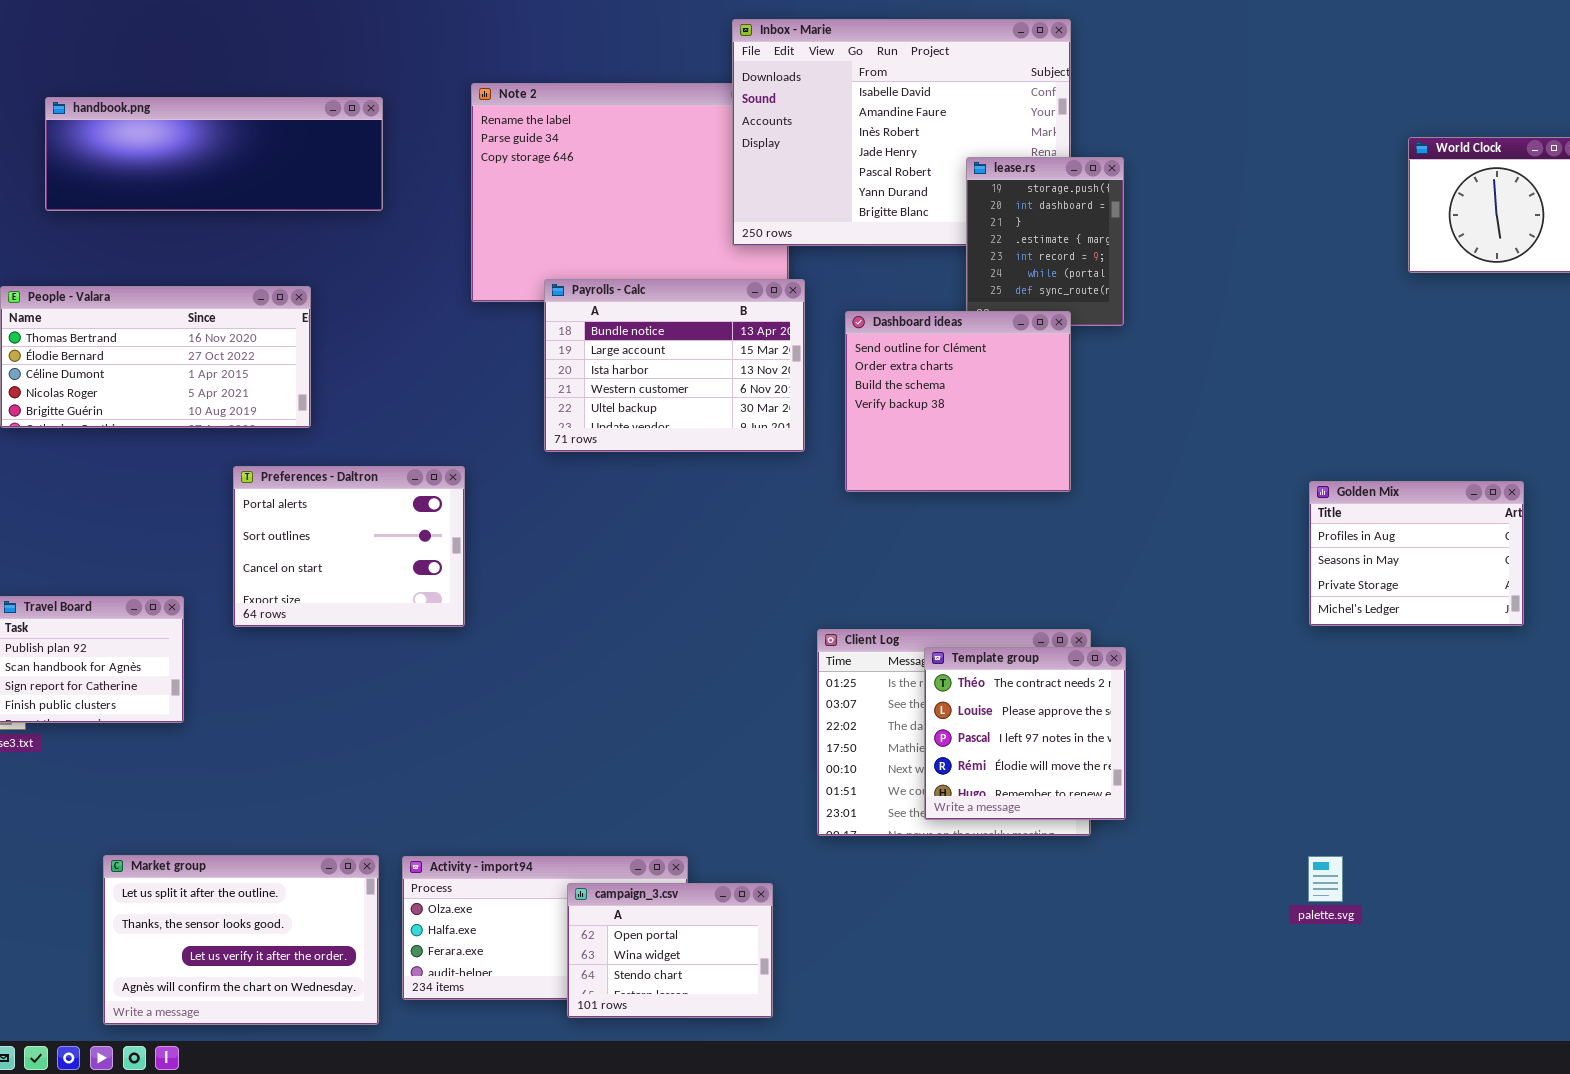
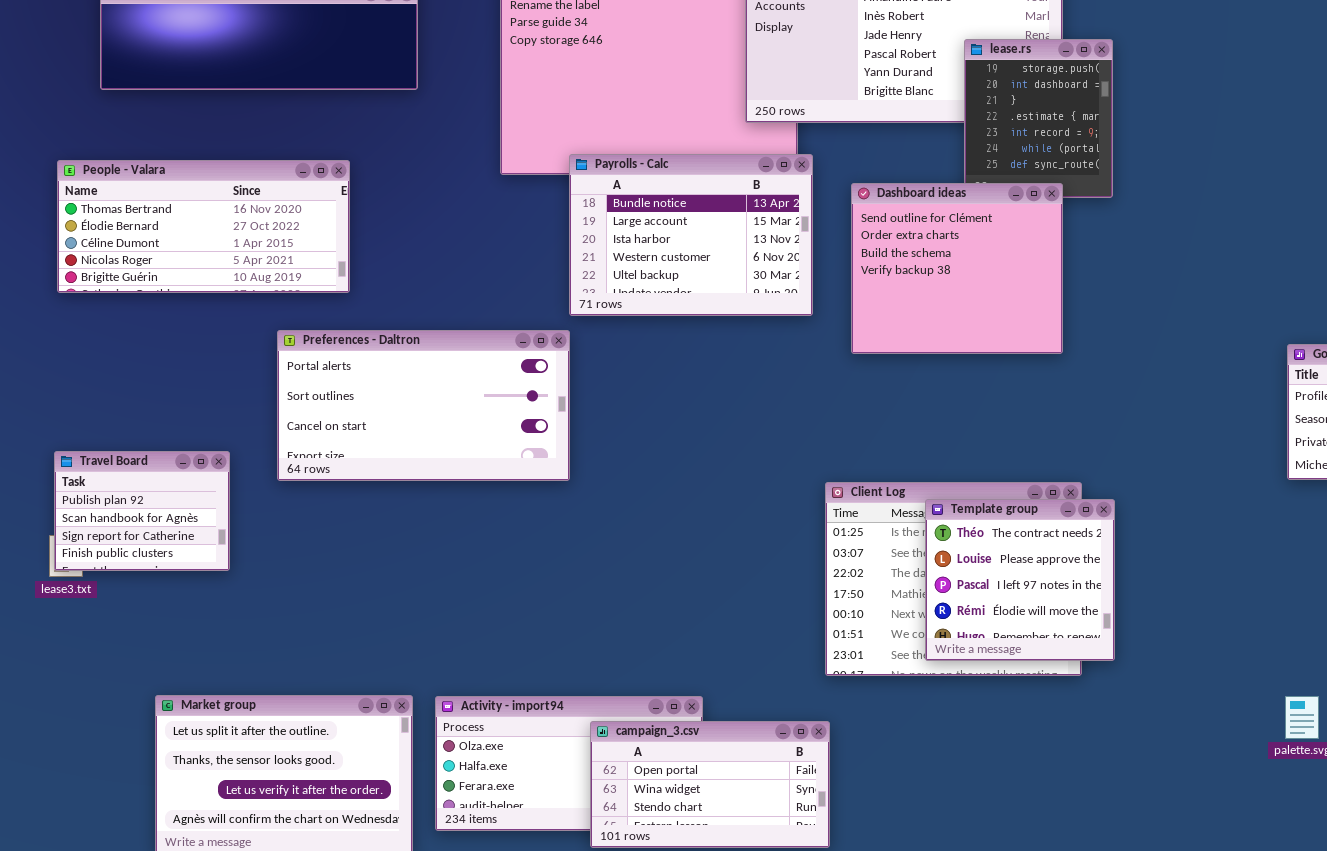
Preferences - Daltron: [233,466,465,627] -> [277,330,570,481], resized
campaign_3.csv: [567,883,773,1018] -> [590,721,830,848], resized

